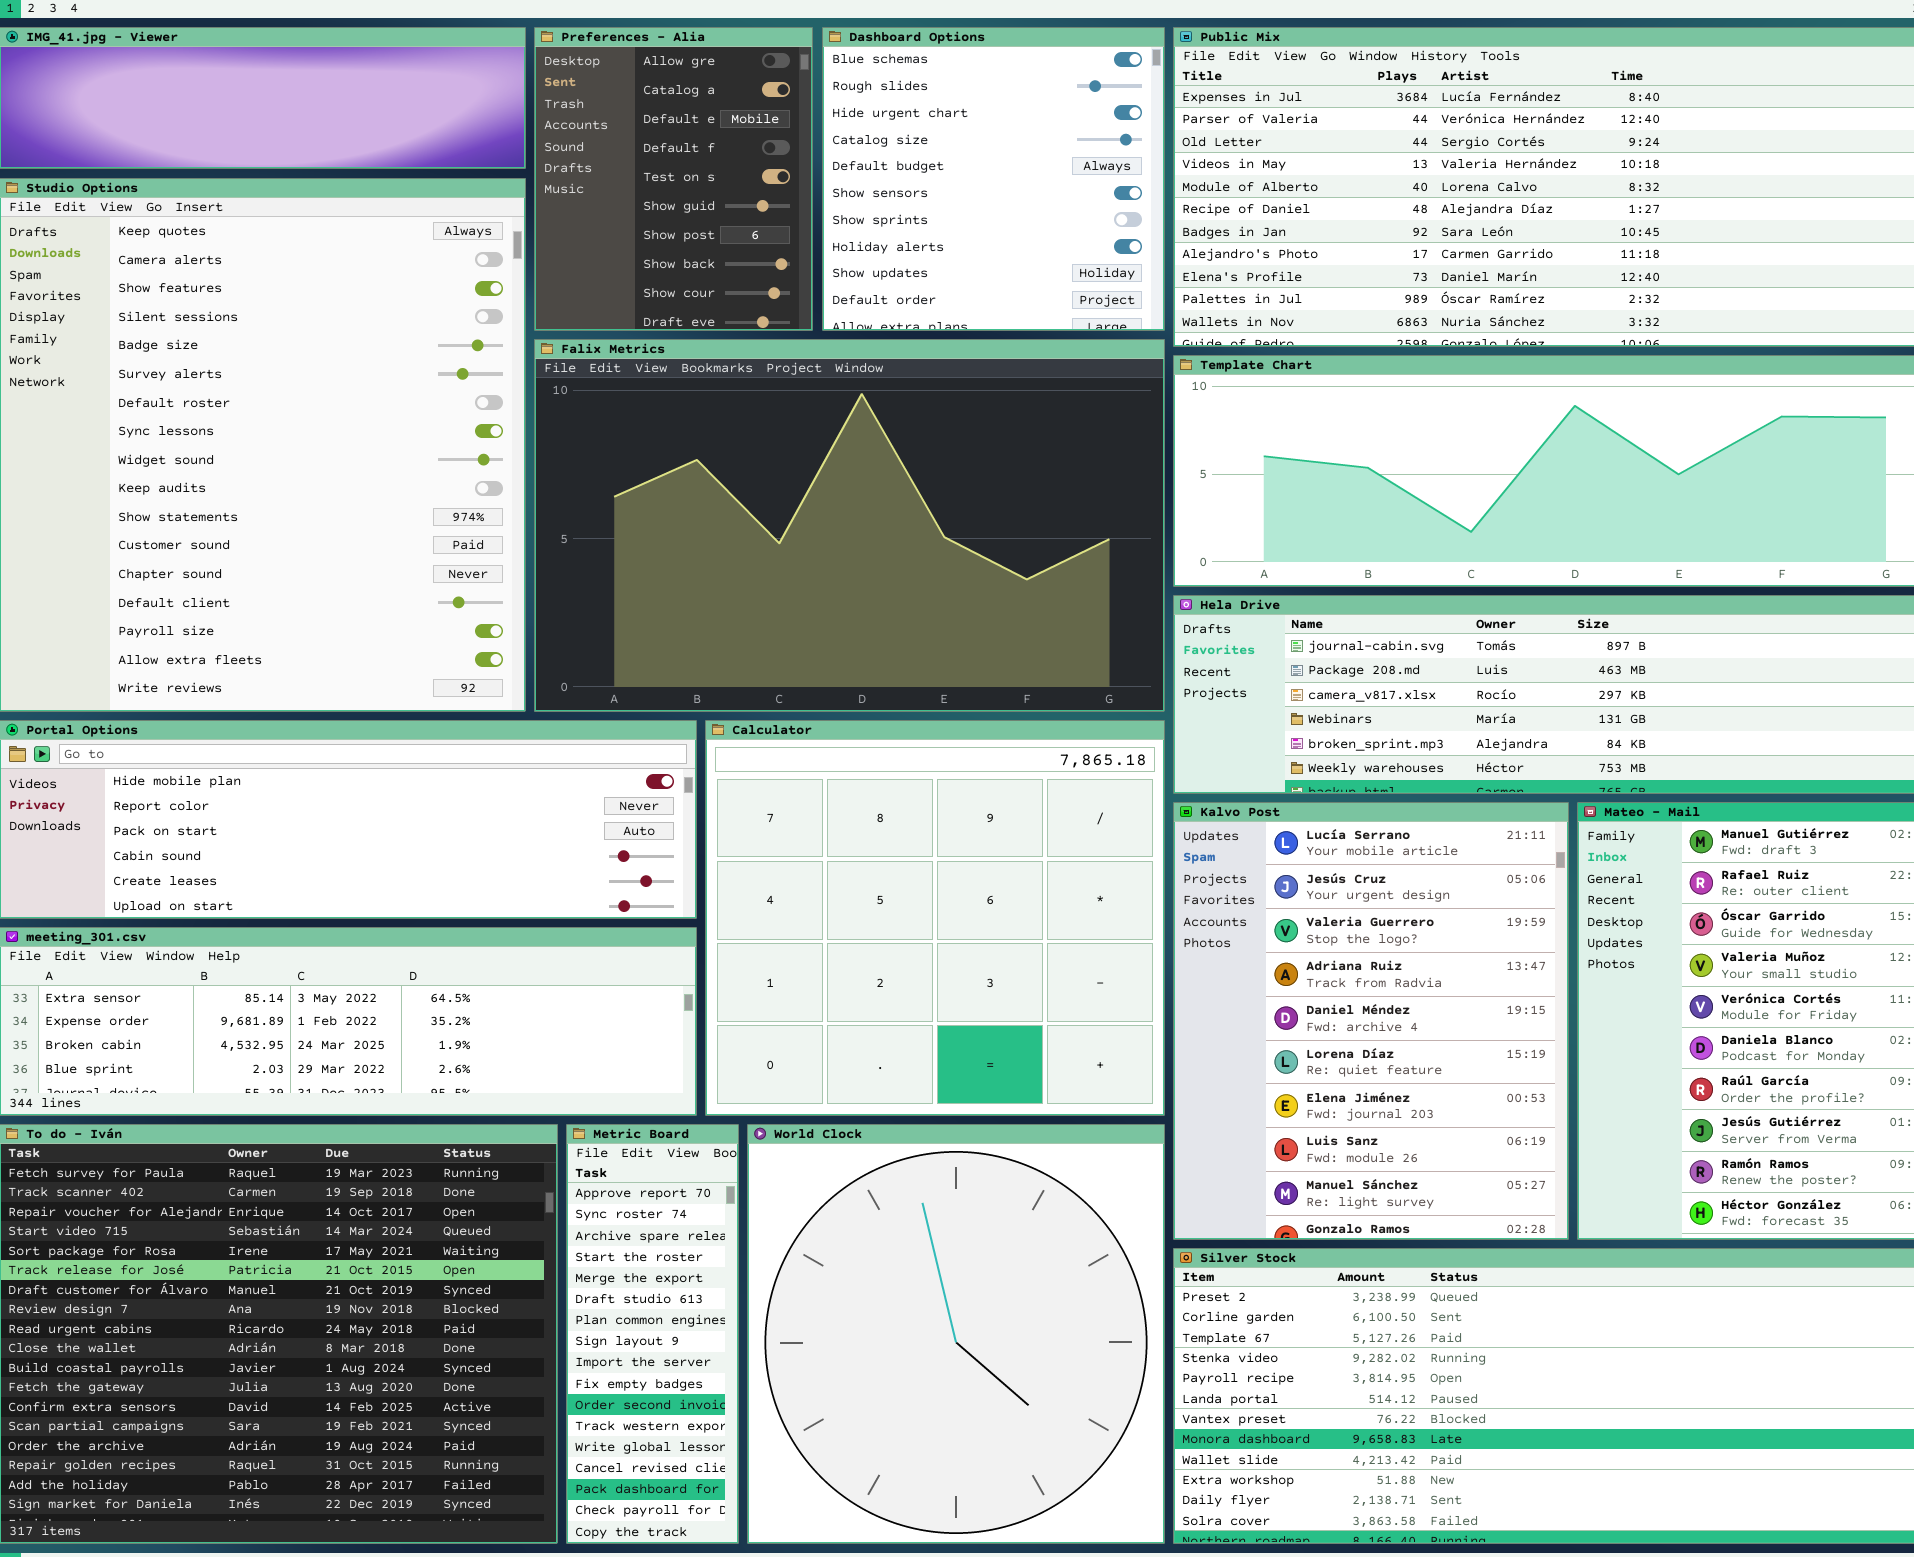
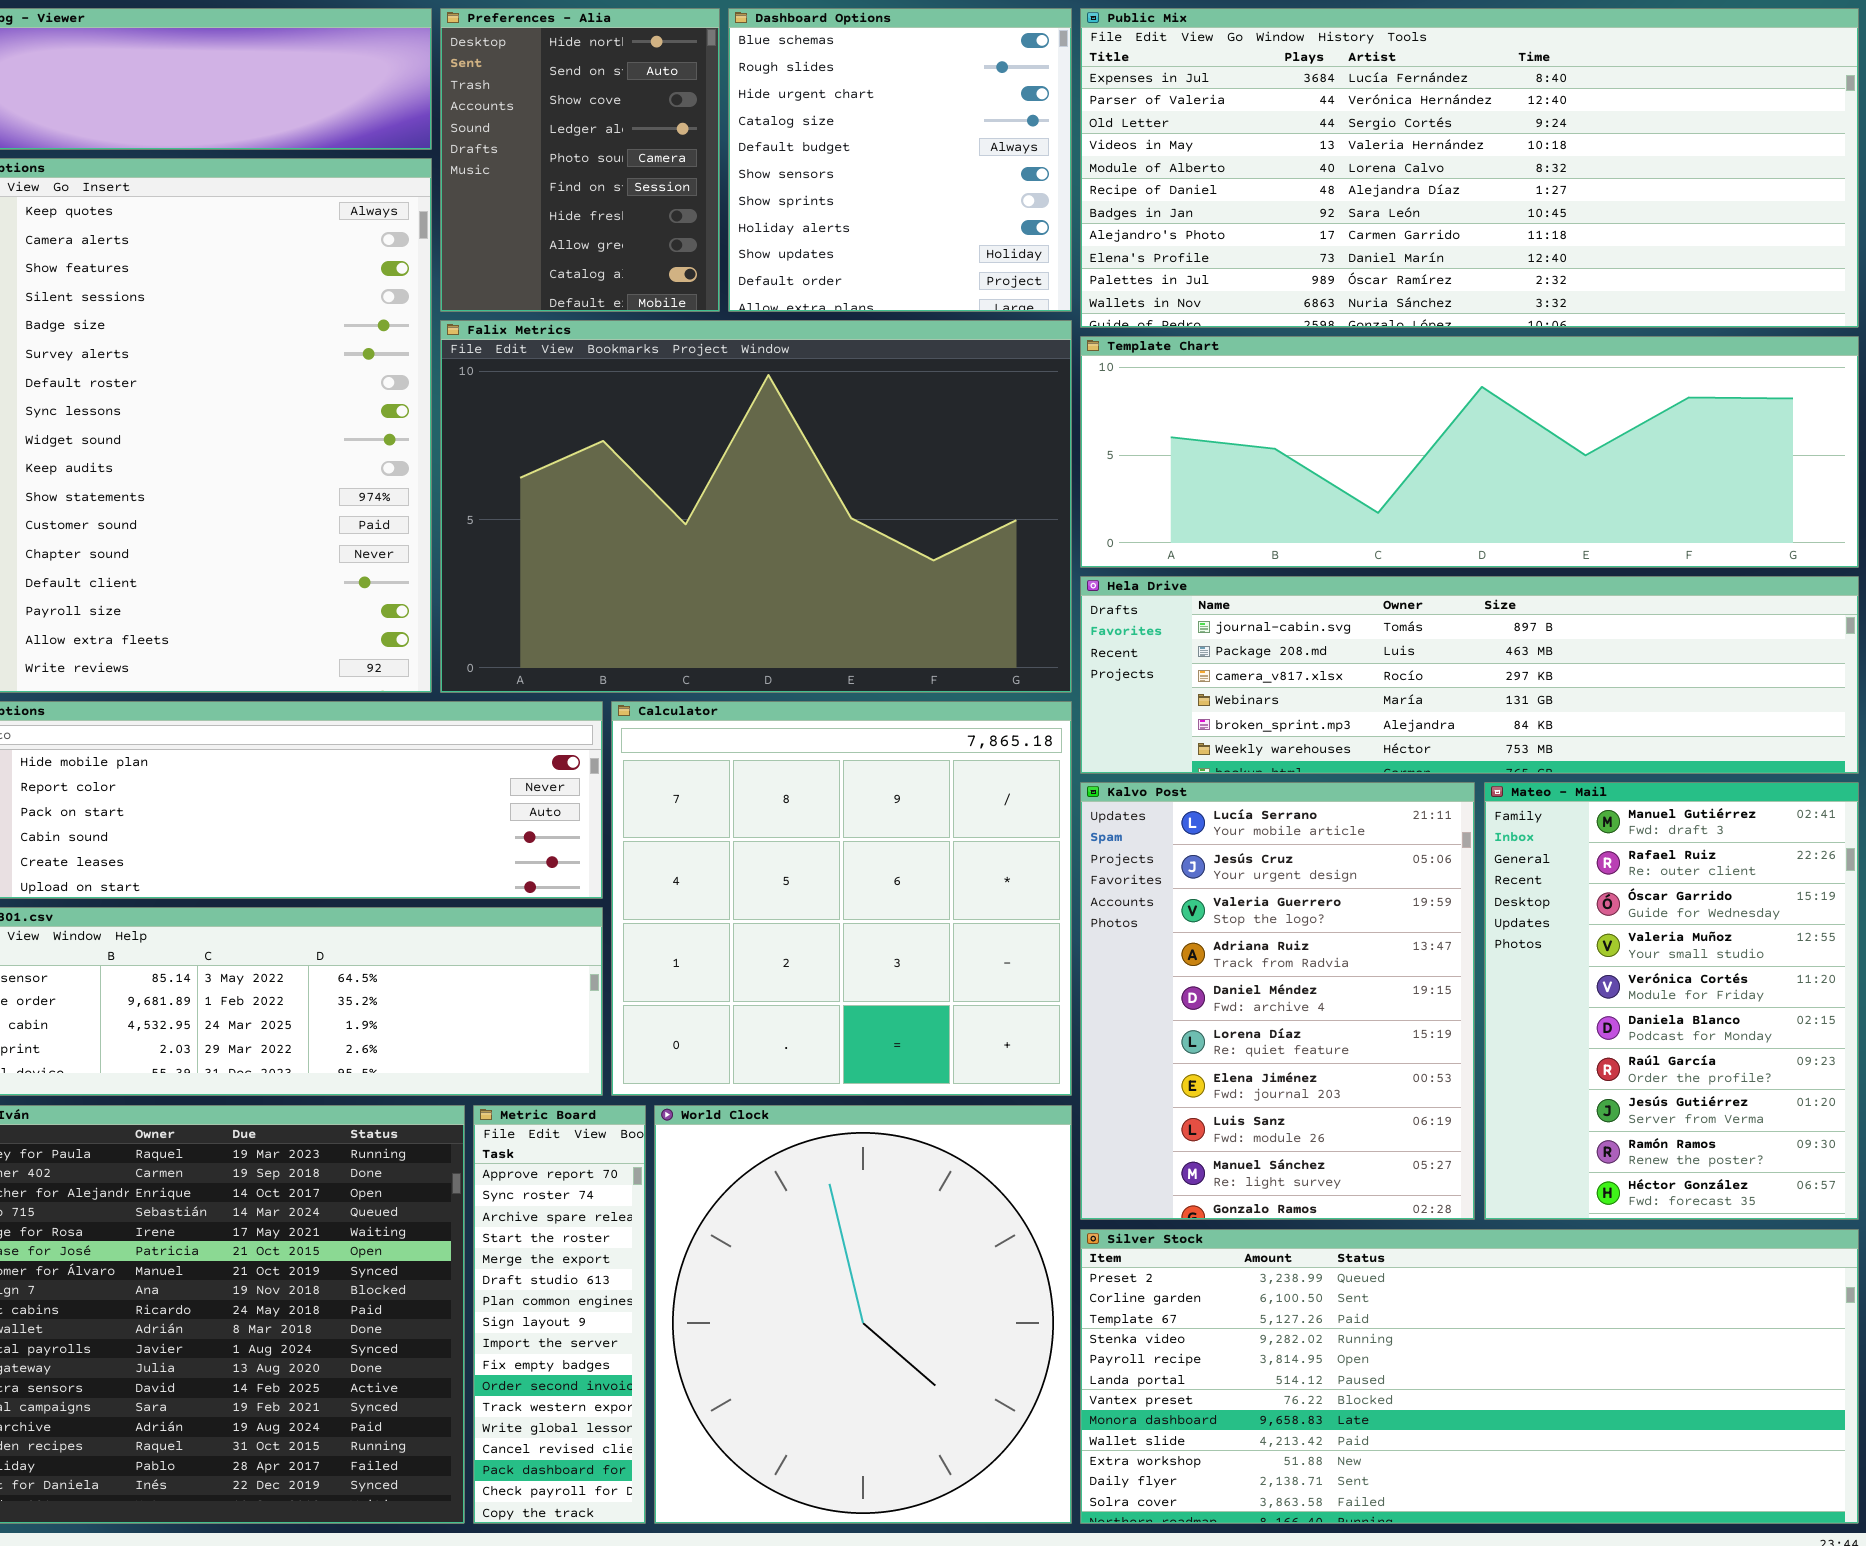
Preferences - Alia: [534,27,813,331] -> [440,8,720,312], scrolled up 7 rows

